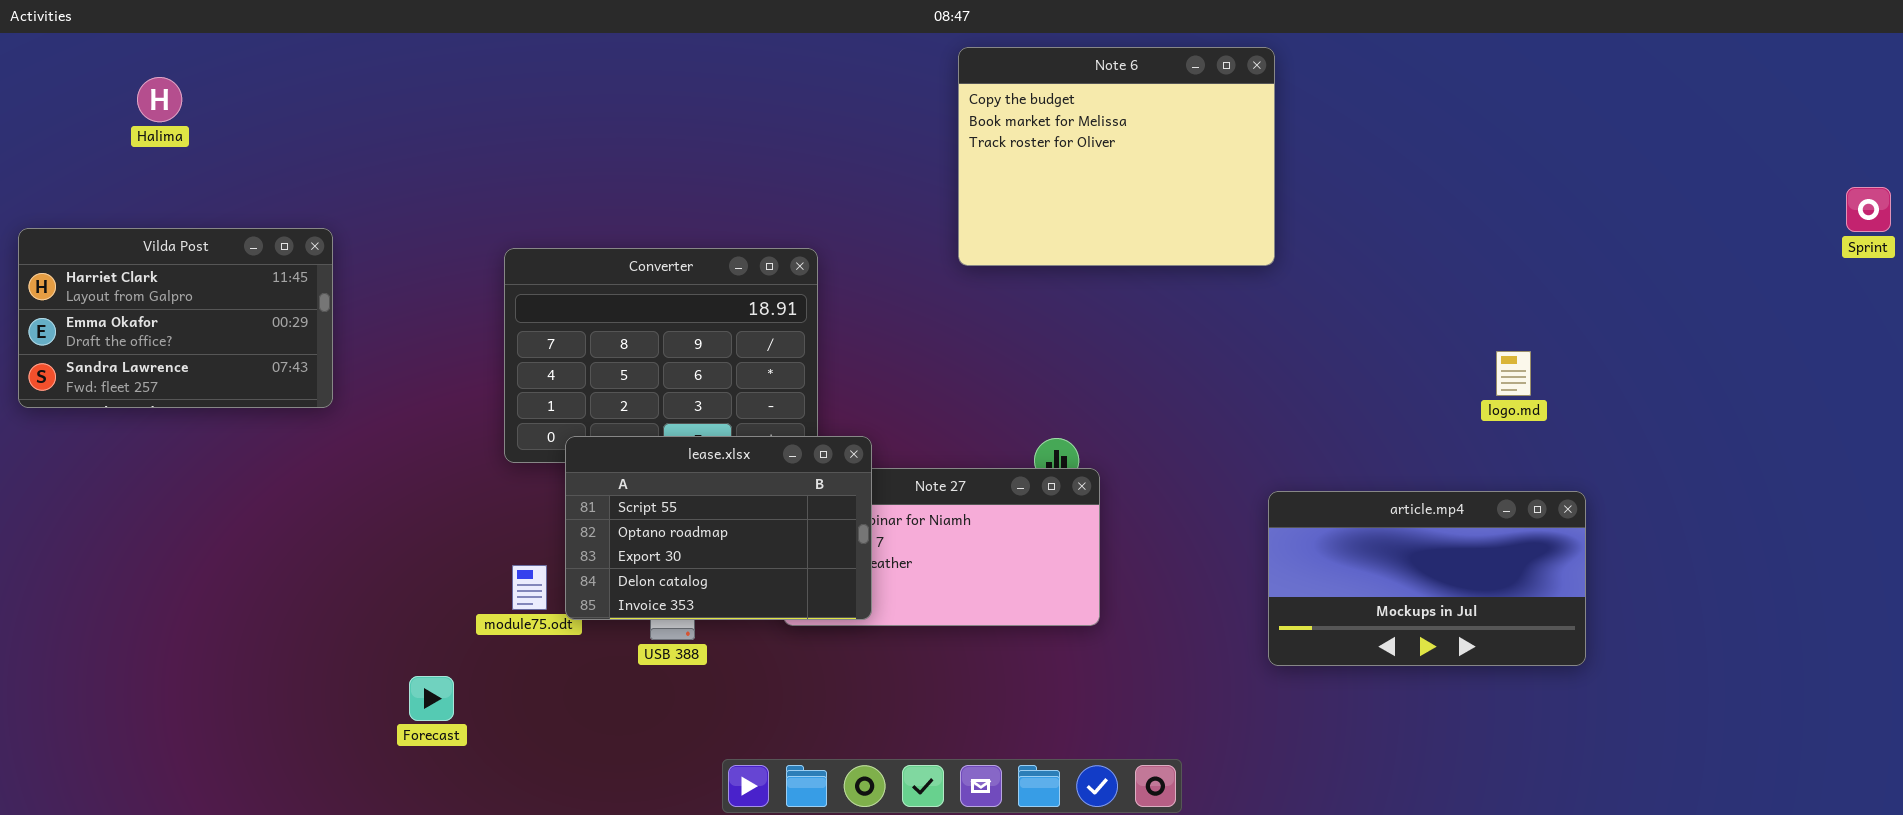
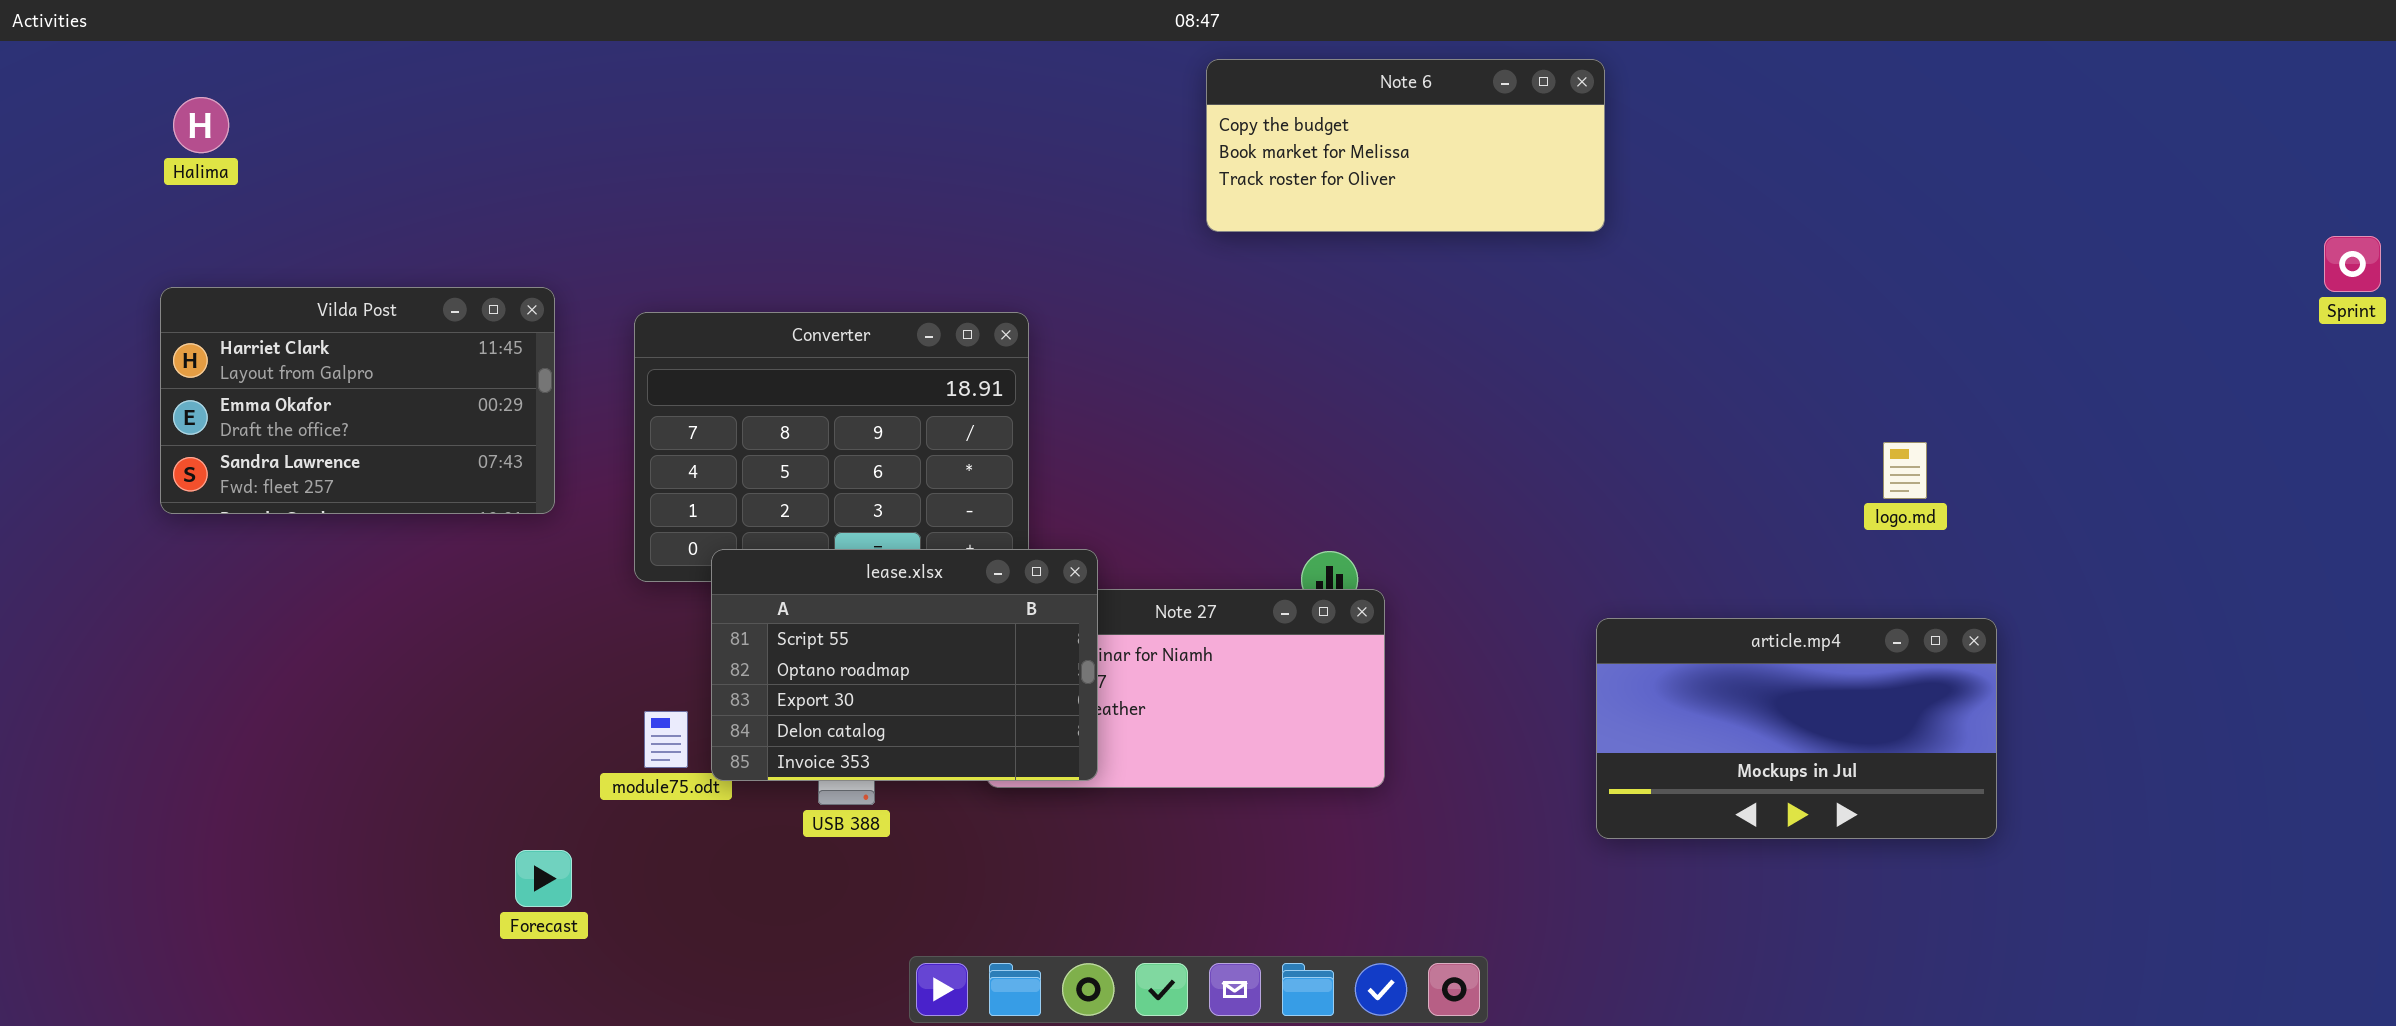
Note 6: [958,47,1275,266] -> [1206,59,1605,232], resized
Vilda Post: [18,228,333,408] -> [160,287,555,514], moved

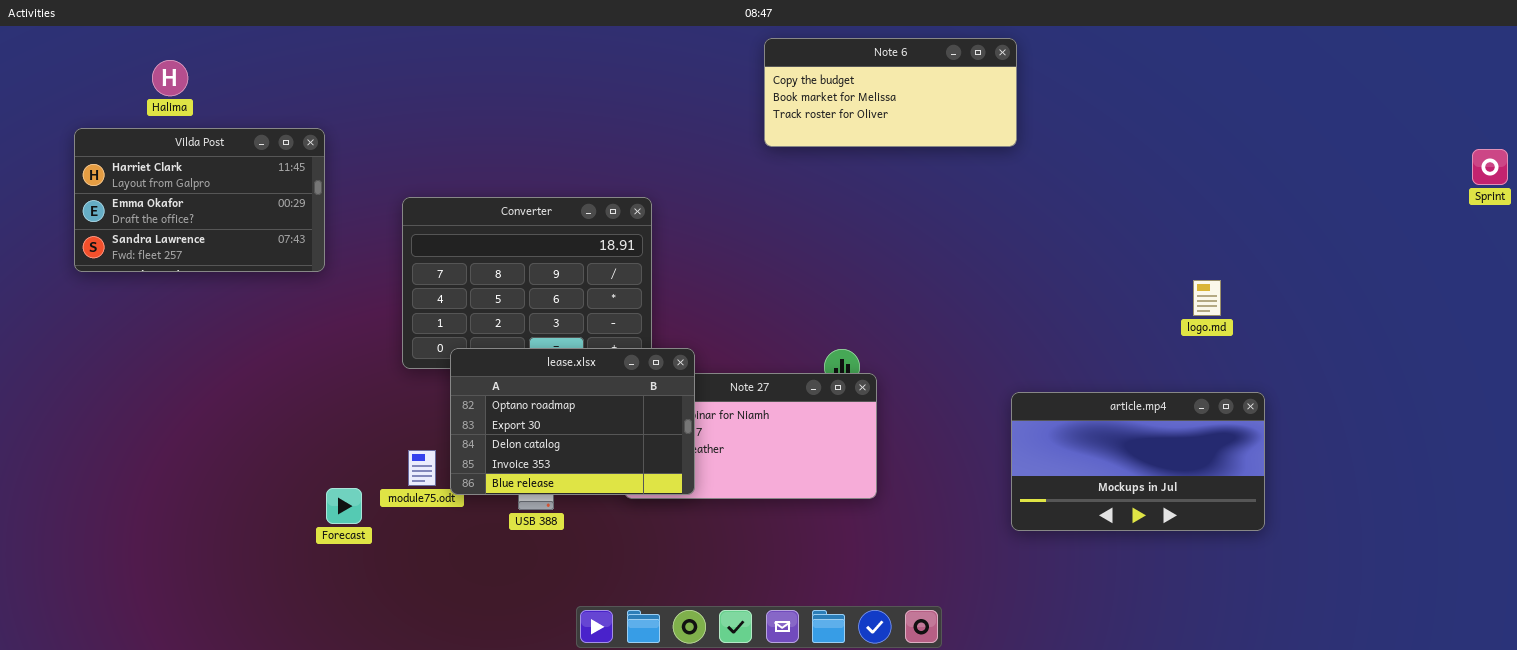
Halima: [173,97,229,153] -> [152,60,188,96], moved
Vilda Post: [160,287,555,514] -> [74,128,325,272], moved
lease.xlsx: [711,549,1098,781] -> [450,348,695,495], scrolled down 1 row
Forecast: [515,850,572,907] -> [326,488,362,524], moved

